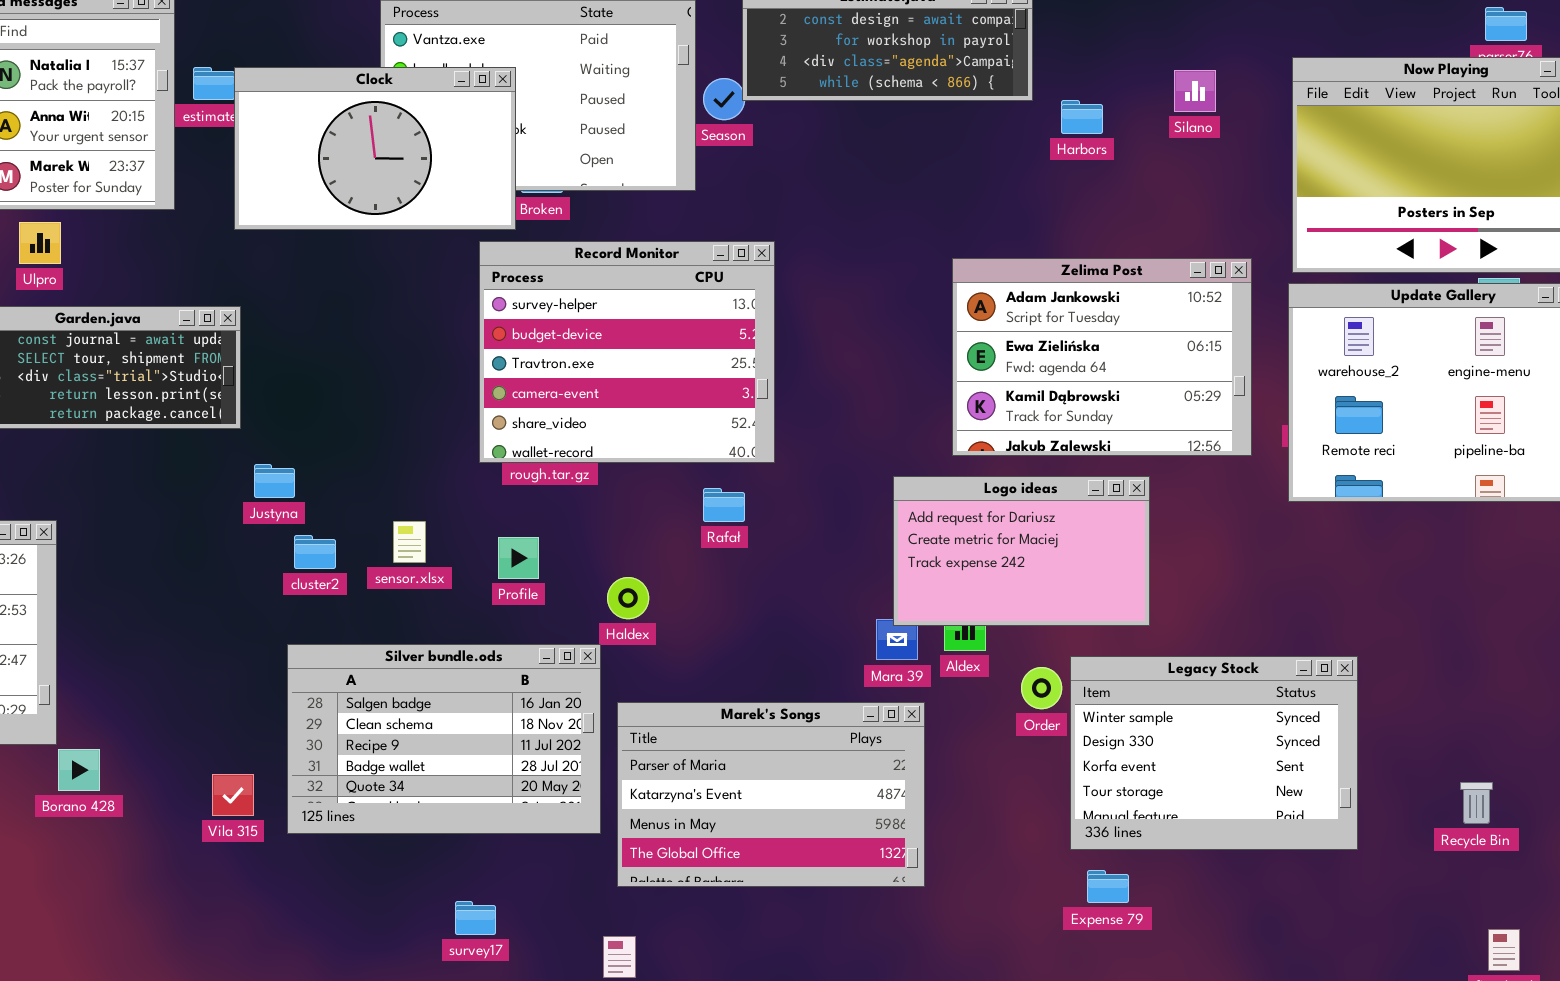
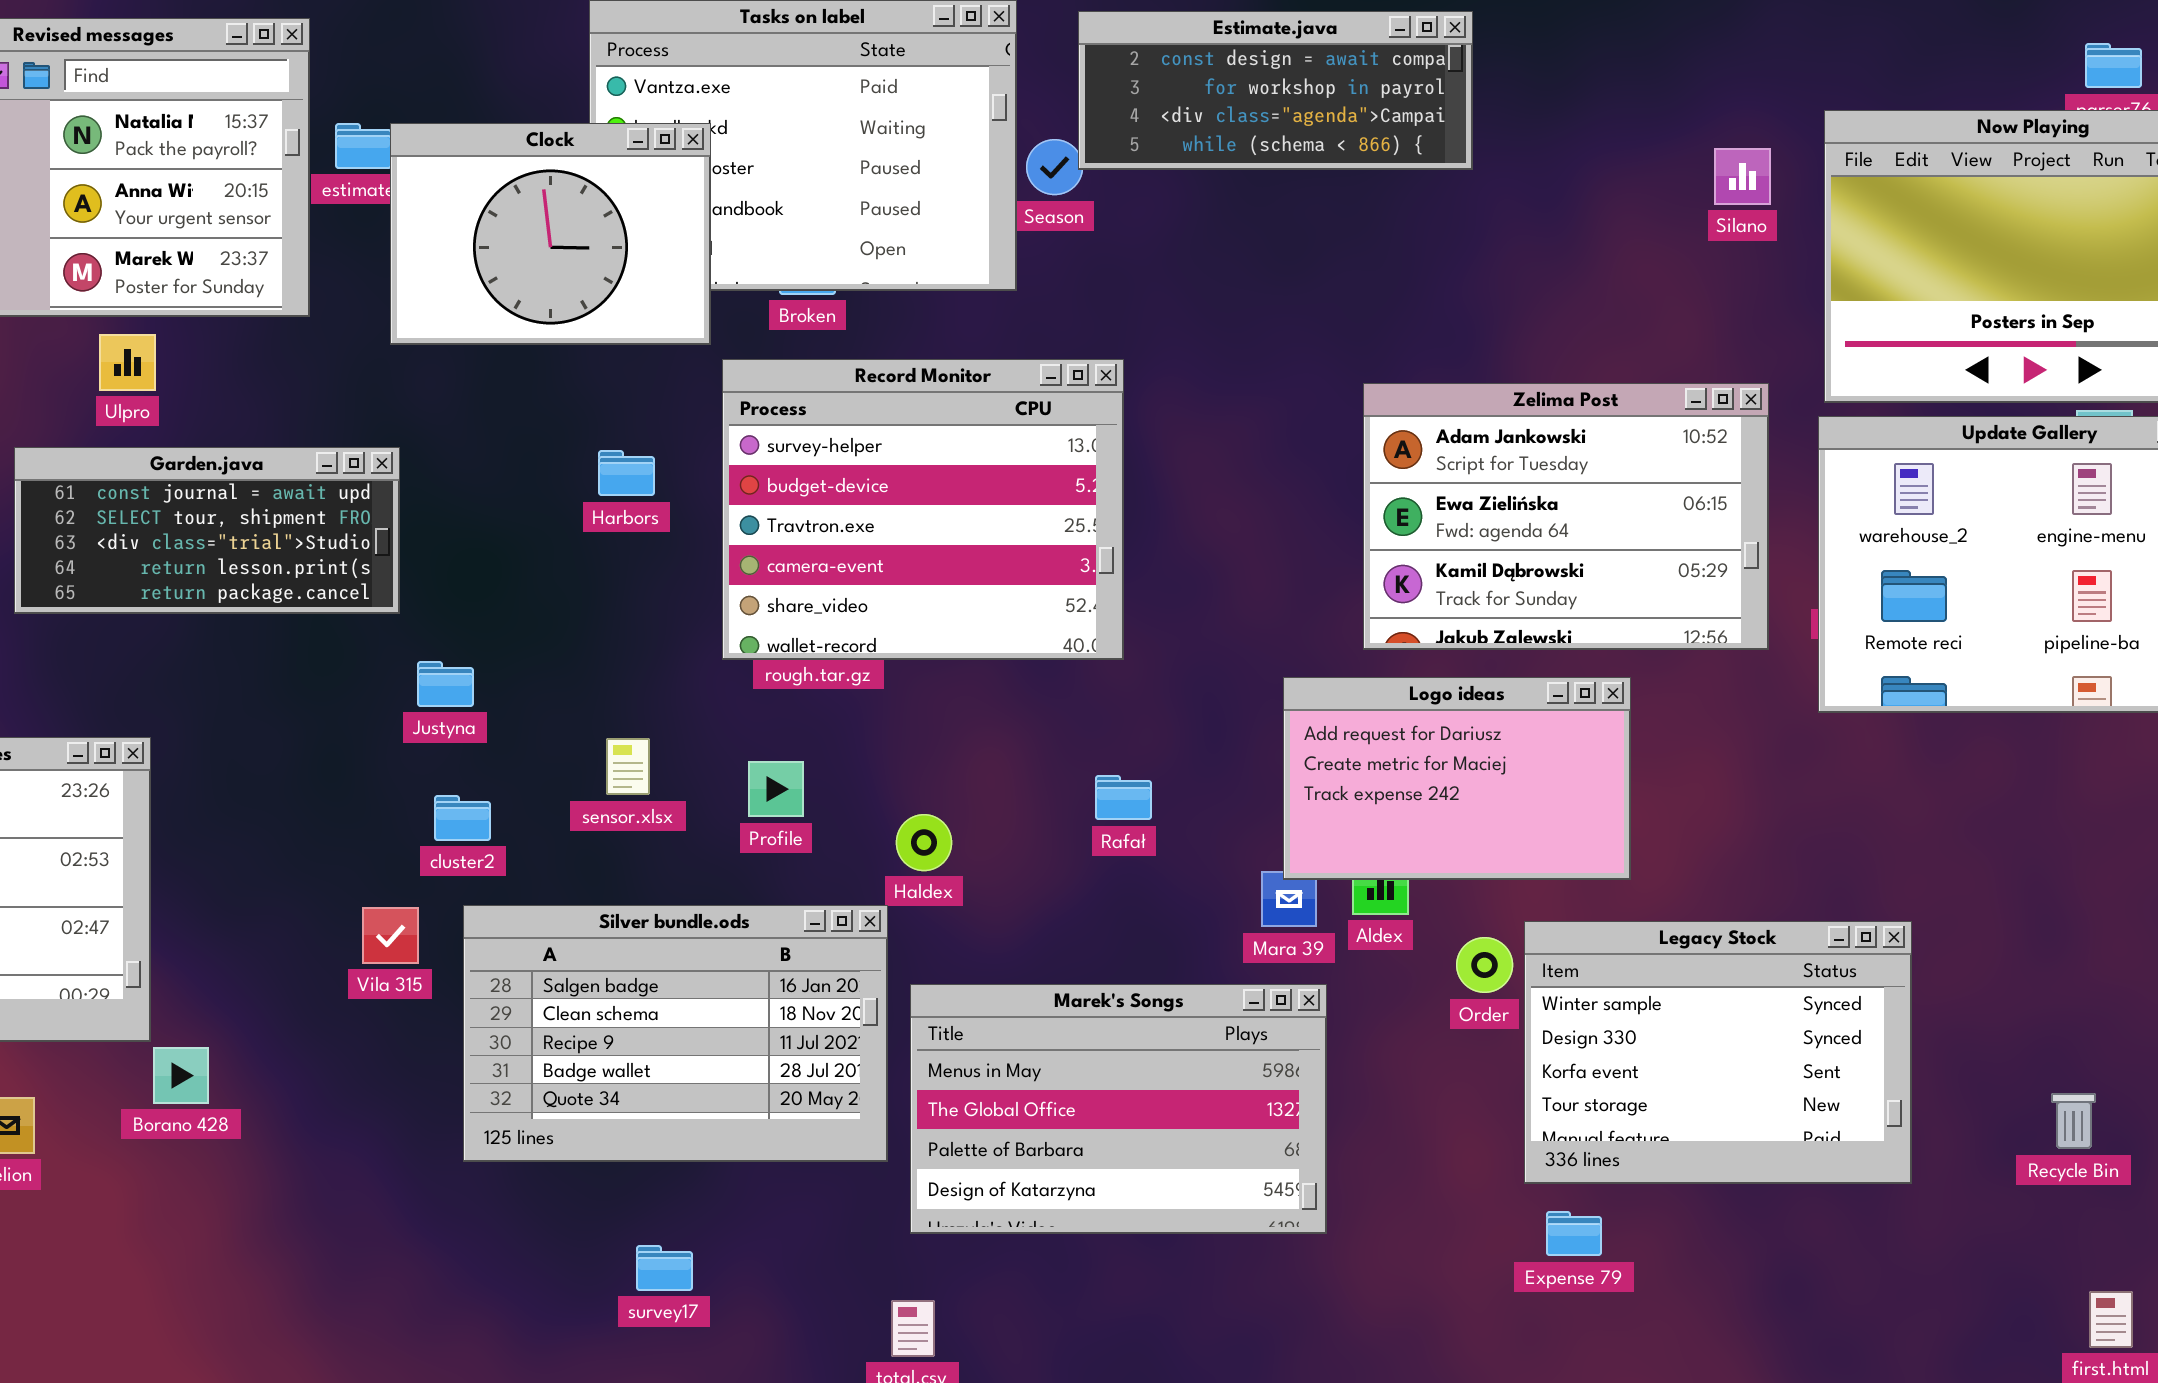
Clock: [234,67,516,230] -> [390,123,711,345], resized
Silano: [1174,70,1216,112] -> [1714,148,1771,205], moved
Harbors: [1061,100,1103,134] -> [598,450,655,496], moved
Rafał: [703,488,745,522] -> [1095,775,1152,820], moved
cluster2: [294,535,336,569] -> [434,795,491,841], moved
Marek's Songs: [617,702,925,887] -> [910,984,1327,1234], scrolled down 2 rows
Vila 315: [212,774,254,816] -> [362,907,419,964], moved
survey17: [455,901,496,935] -> [636,1245,693,1291], moved

